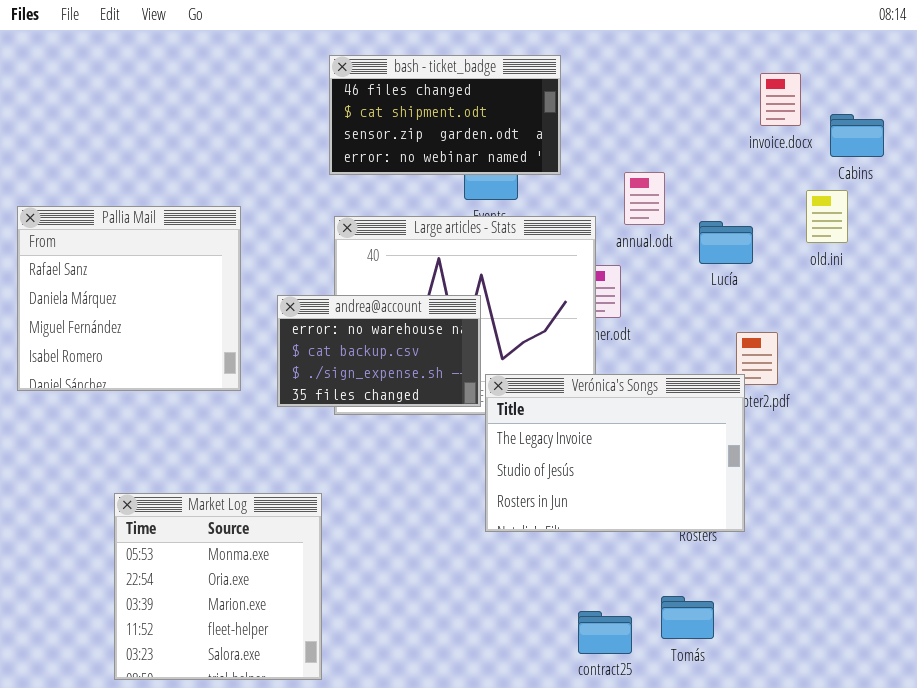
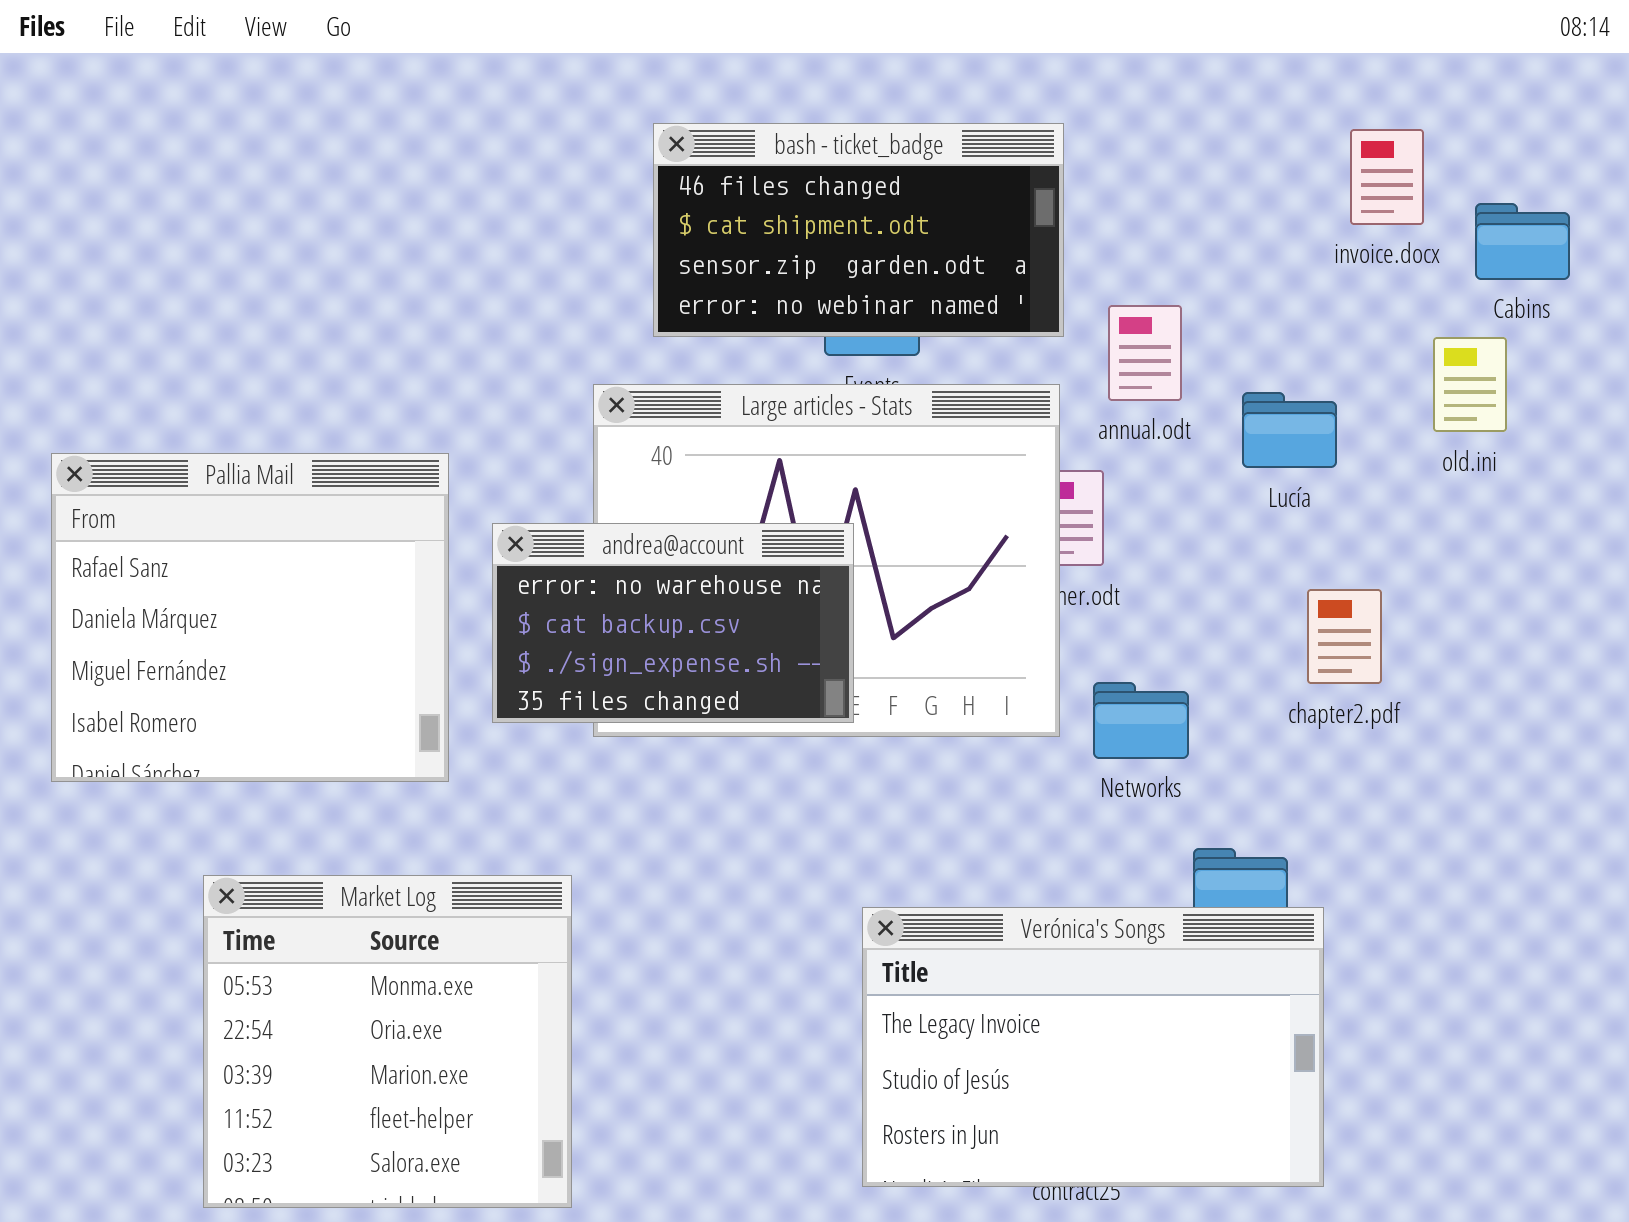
bash - ticket_badge: [329,55,561,175] -> [653,123,1064,337], moved
Pallia Mail: [17,206,241,391] -> [51,453,449,782], moved
Verónica's Songs: [485,374,745,532] -> [862,907,1324,1187], moved

